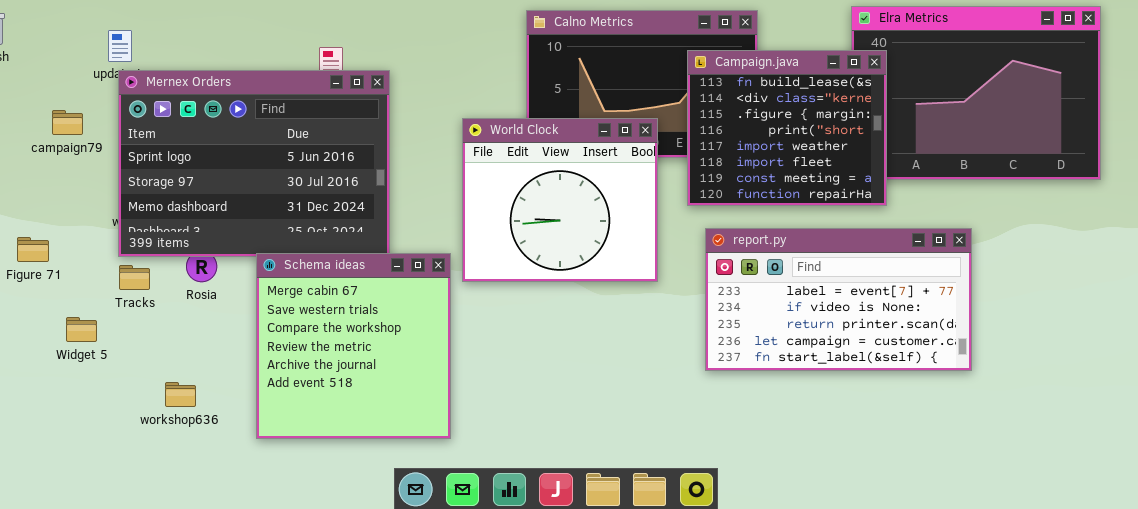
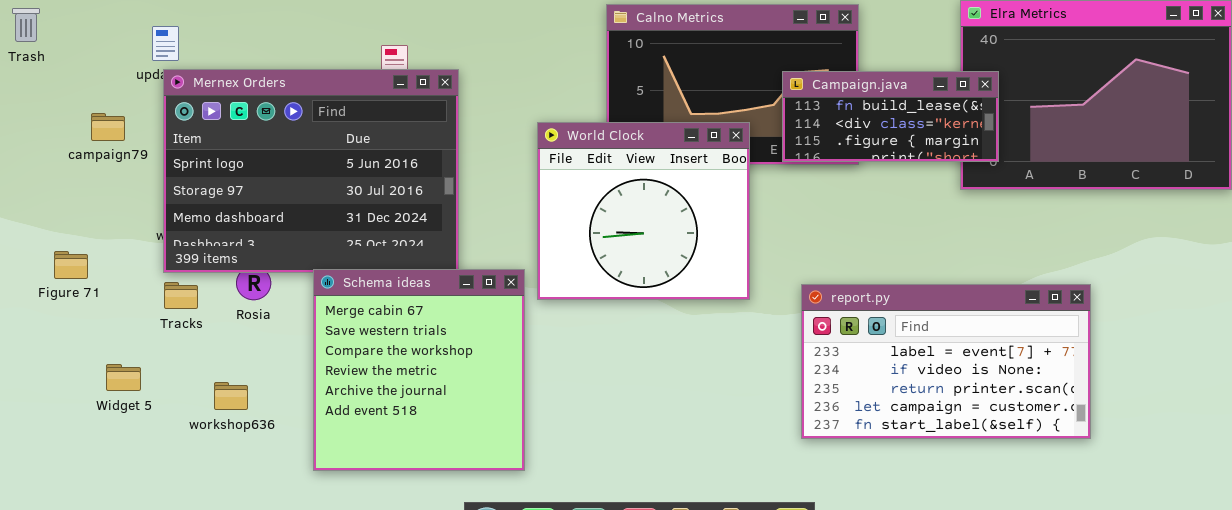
Campaign.java: [687,50,887,206] -> [782,71,999,162], moved, resized
report.py: [705,228,972,371] -> [801,284,1091,439], moved
Widget 5: [66,317,97,342] -> [106,364,141,391], moved
workshop636: [165,382,196,407] -> [214,382,248,410], moved

